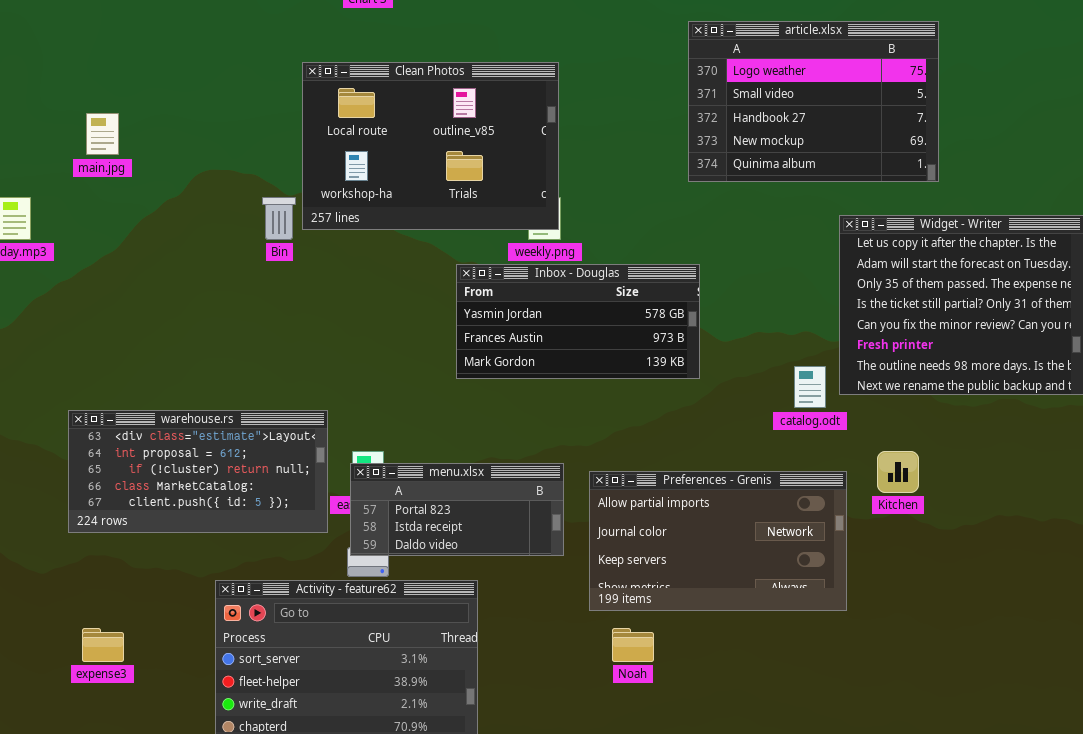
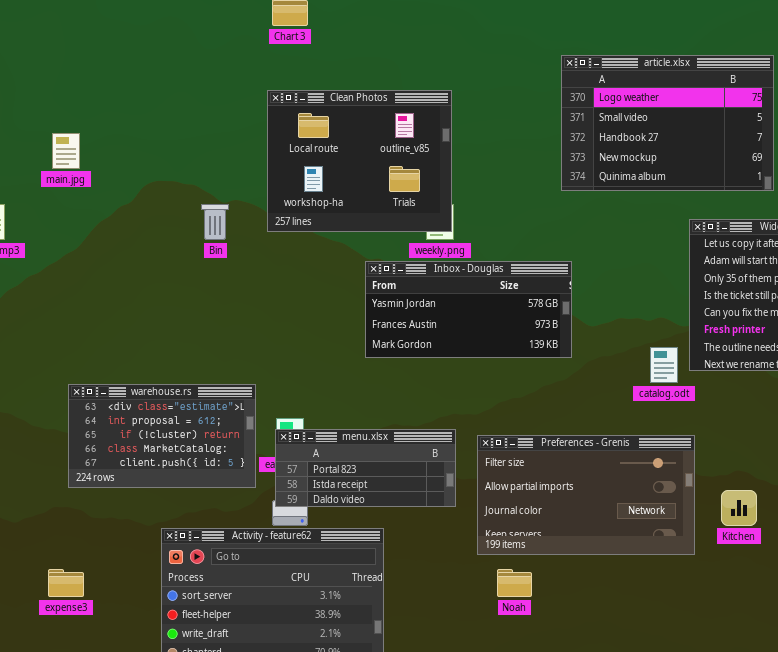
Clean Photos: [302,62,559,230] -> [267,90,452,232], resized
warehouse.rs: [68,410,328,533] -> [68,384,256,488], resized
Kitchen: [877,451,919,493] -> [721,490,757,526], moved
Preferences - Grenis: [589,471,847,611] -> [477,435,695,555], scrolled up 1 row

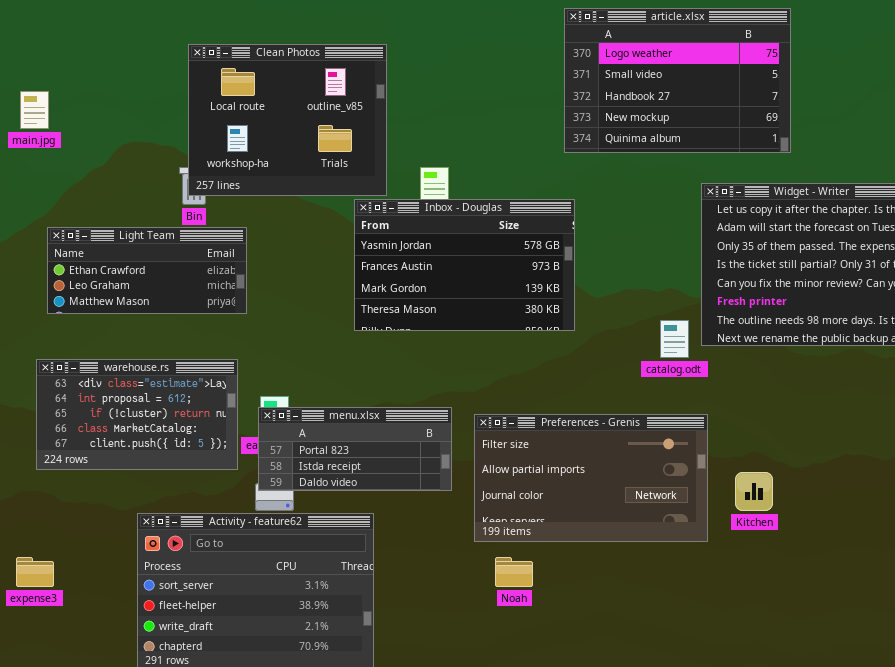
Clean Photos: [267,90,452,232] -> [188,44,387,196], moved
Light Team: none -> [47,227,247,314], opened
Inbox - Douglas: [365,261,572,358] -> [354,199,575,331], resized

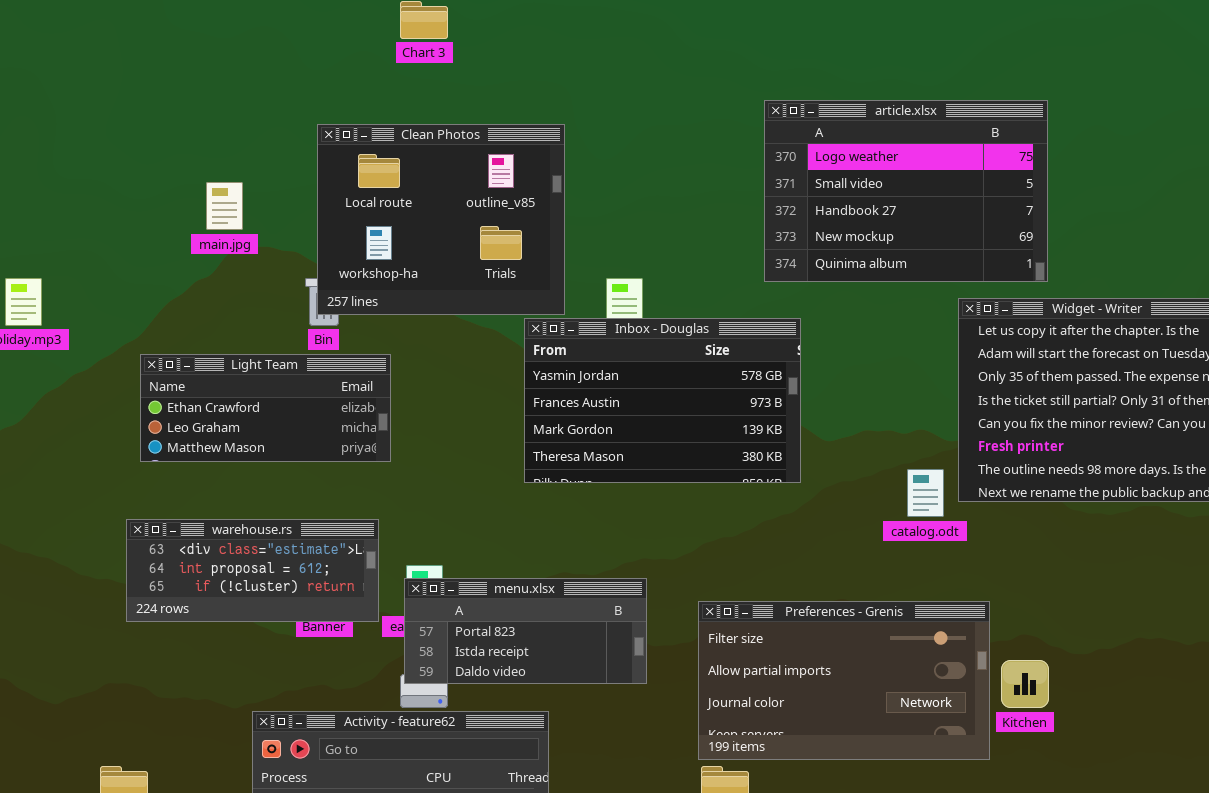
article.xlsx: [564,8,791,153] -> [764,100,1048,282], moved
main.jpg: [20,91,49,129] -> [206,182,243,230], moved
warehouse.rs: [36,359,238,470] -> [126,519,379,622], resized
Preferences - Grenis: [474,414,708,542] -> [698,601,990,760], moved

